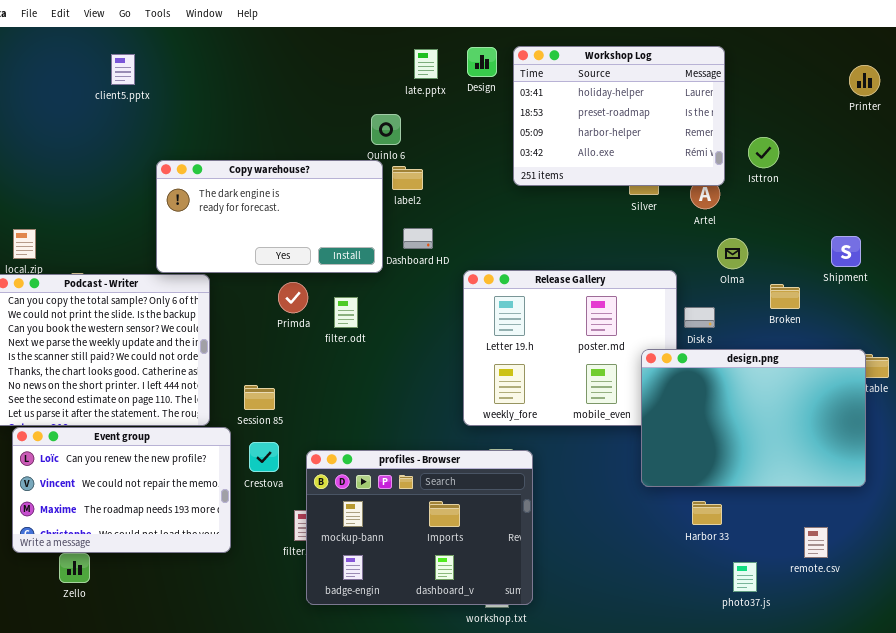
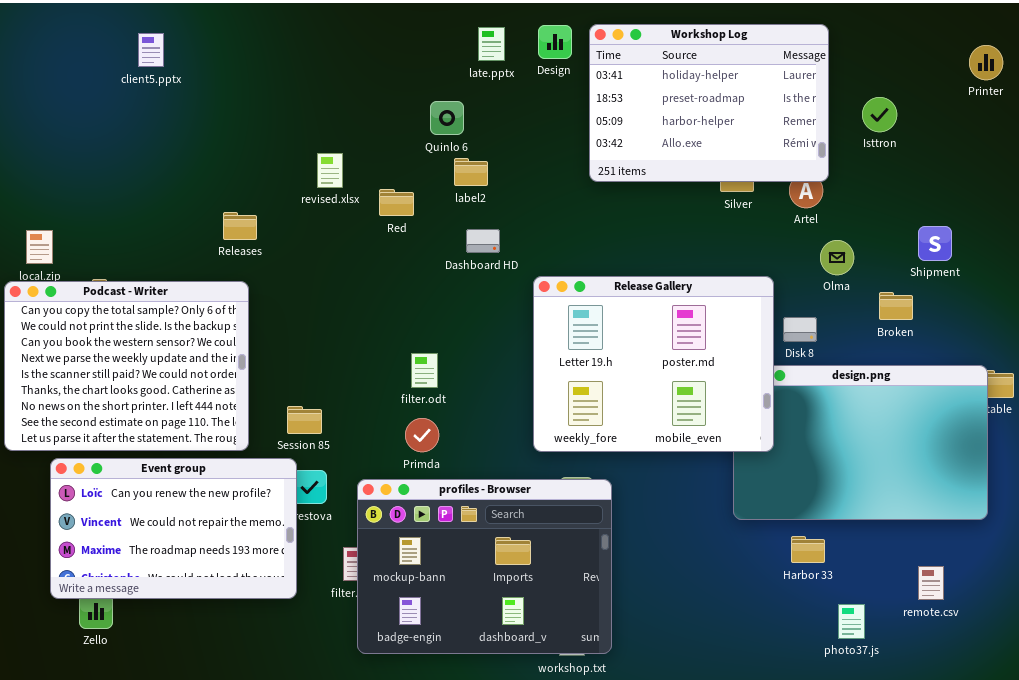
Isttron: [748,137,779,168] -> [862,97,897,132], moved
Copy warehouse?: [156,160,383,273] -> none, closed
Shipment: [831,236,861,267] -> [918,226,952,261], moved
Release Gallery: [463,270,677,426] -> [533,276,774,452], raised
Primda: [278,282,308,313] -> [405,418,439,452], moved
filter.odt: [334,297,358,328] -> [411,353,438,388], moved
Event group: [12,427,231,553] -> [50,458,297,599], moved

